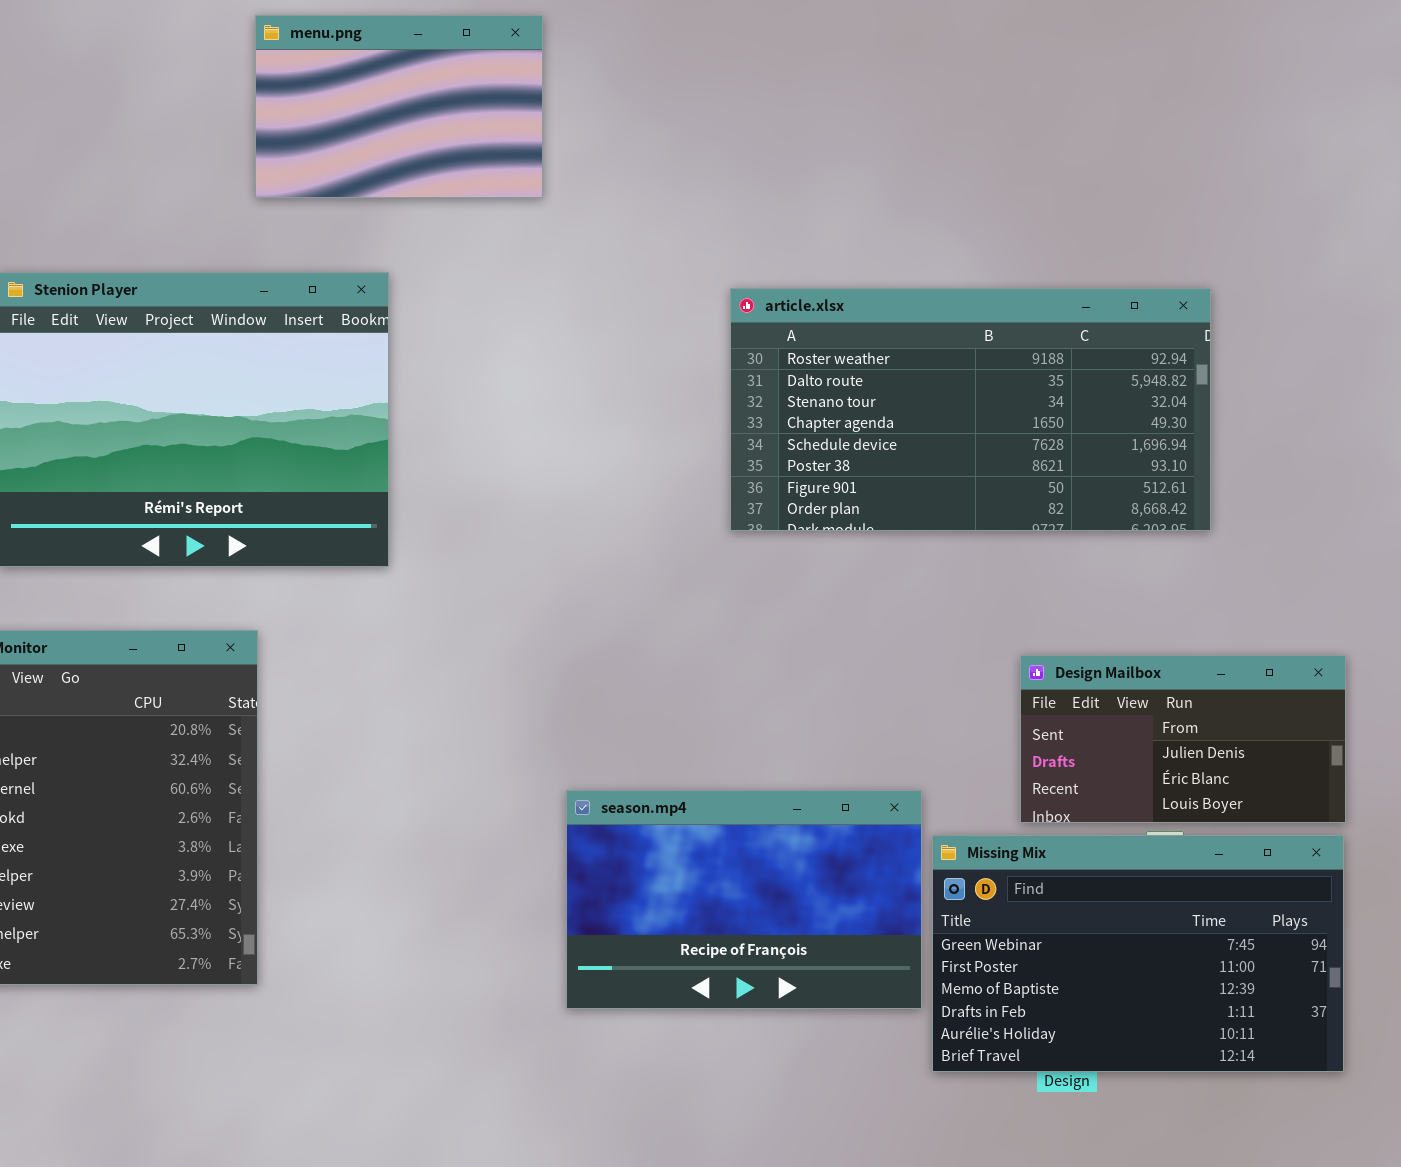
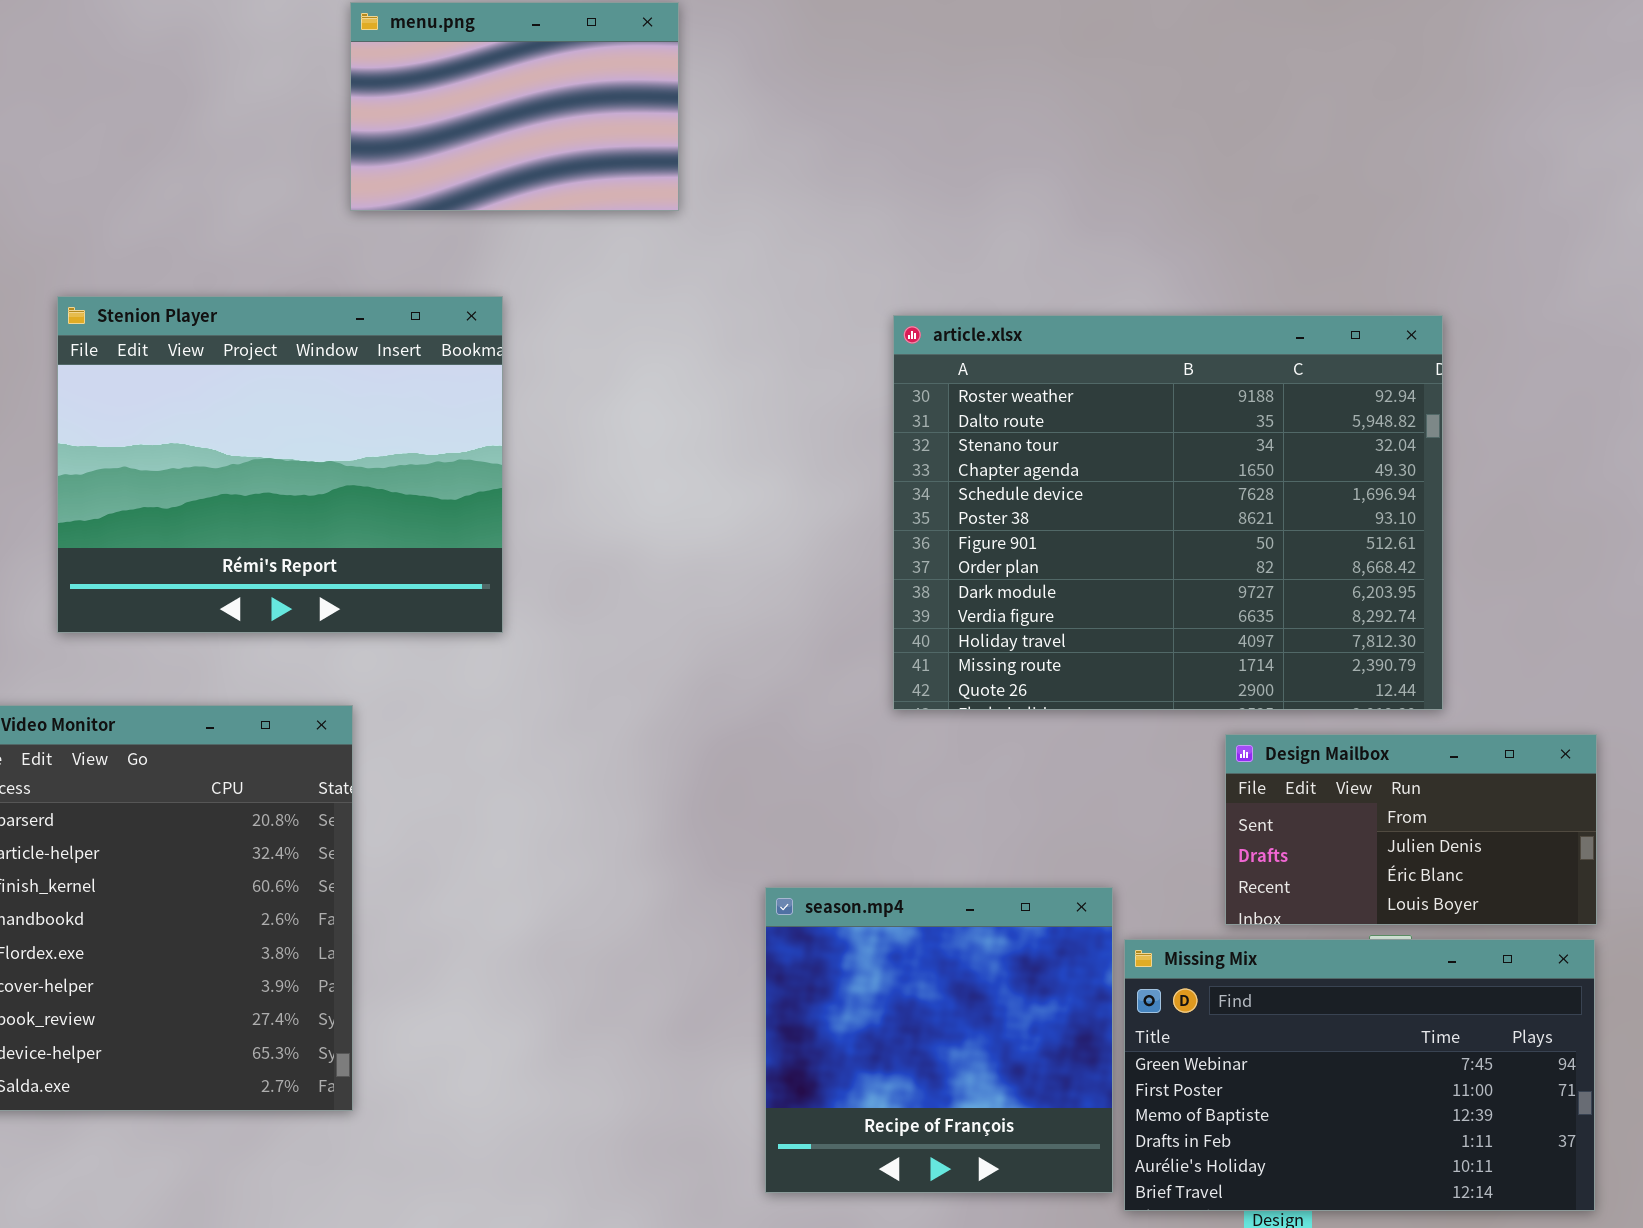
article.xlsx: [730,288,1211,531] -> [893,315,1443,710], resized
season.mp4: [566,790,922,1009] -> [765,887,1113,1193], resized

